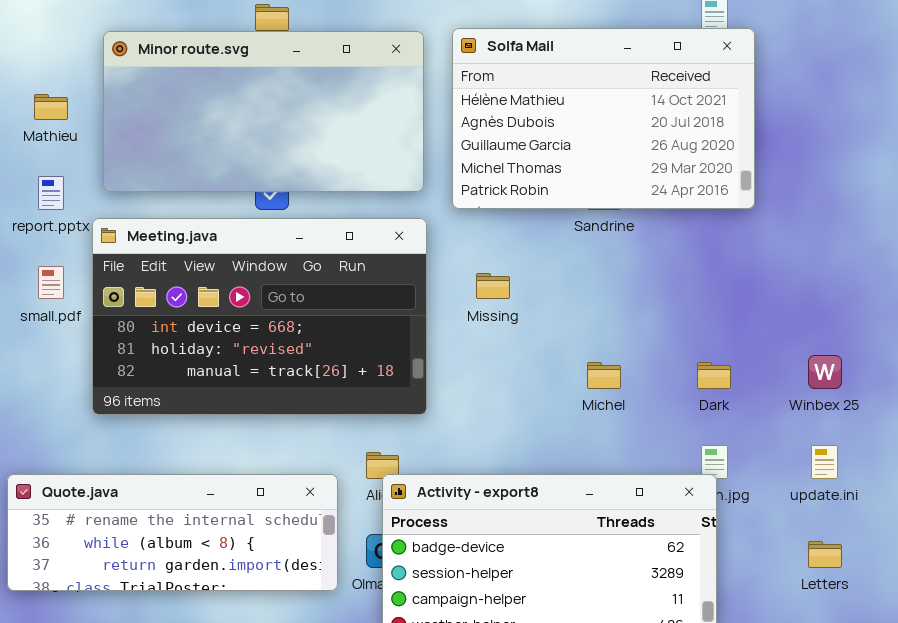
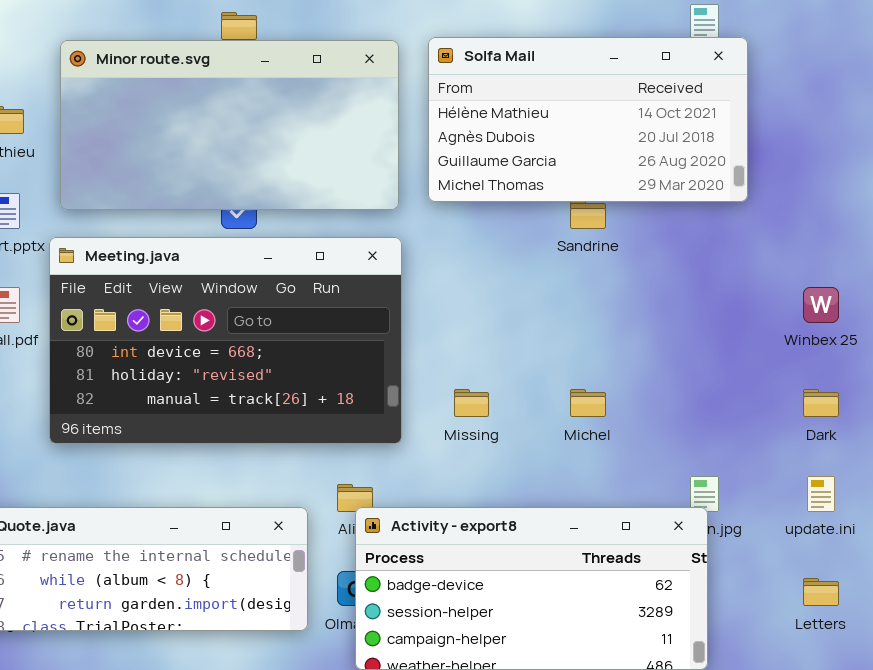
Solfa Mail: [452,28,755,209] -> [428,37,748,202], resized
Missing: [476,273,510,299] -> [454,389,489,417], moved
Winbex 25: [808,355,842,389] -> [803,287,839,323], moved
Dark: [697,362,731,389] -> [803,389,839,417], moved

